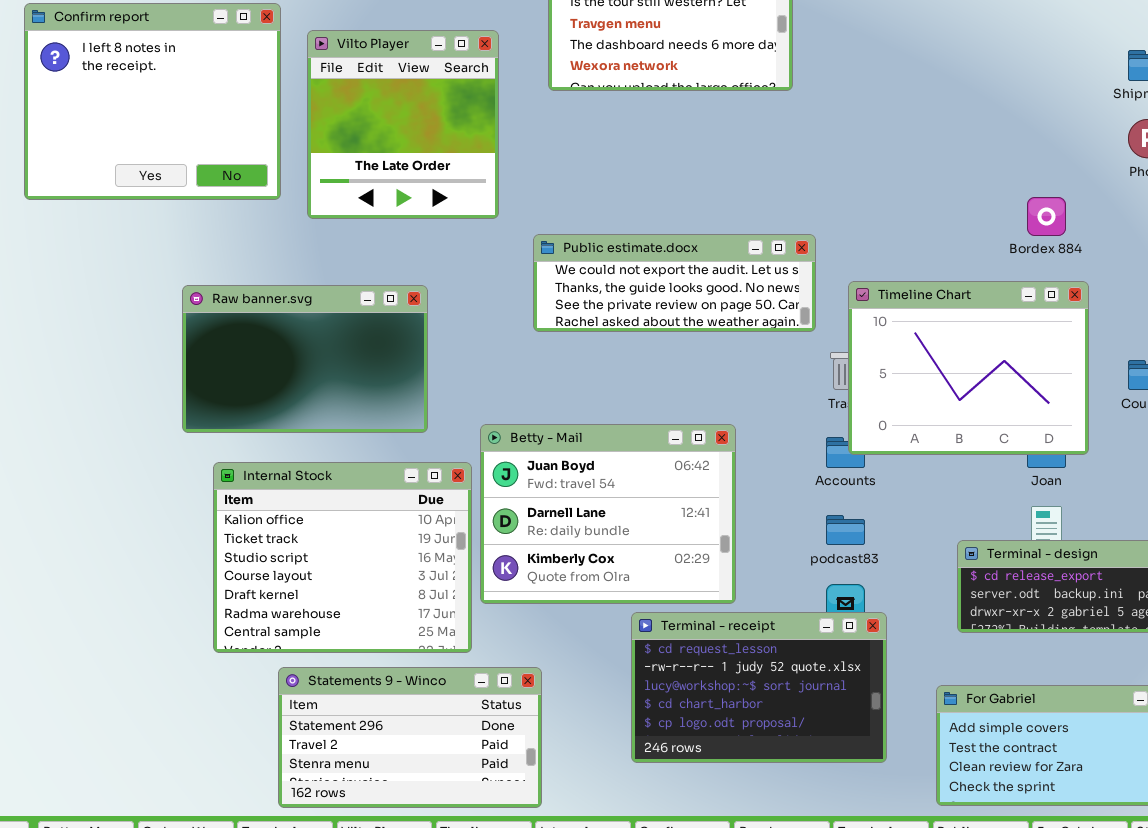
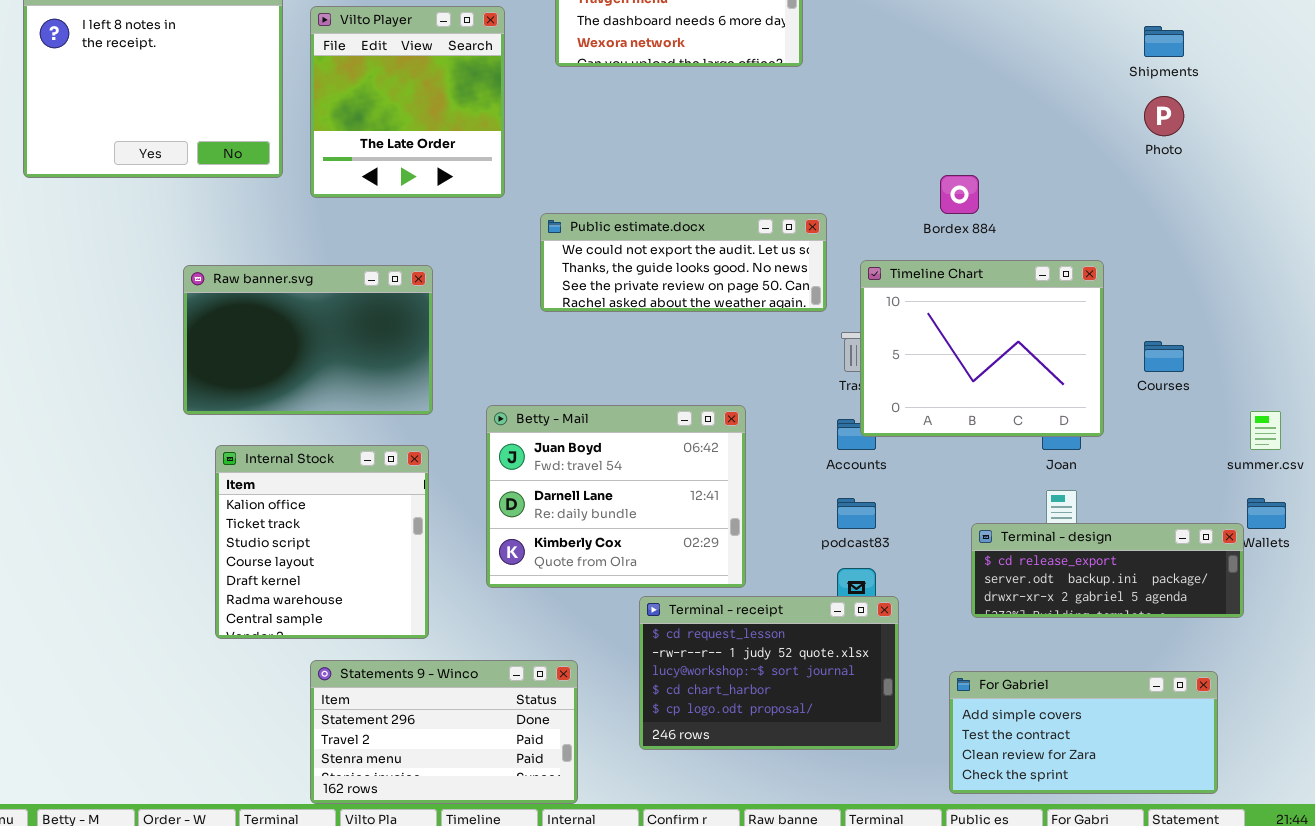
Bordex 884: [1027,197,1066,236] -> [940,175,979,214], moved
Internal Stock: [213,462,472,653] -> [215,445,429,639], resized
Statements 9 - Winco: [278,667,542,808] -> [310,660,578,804], moved

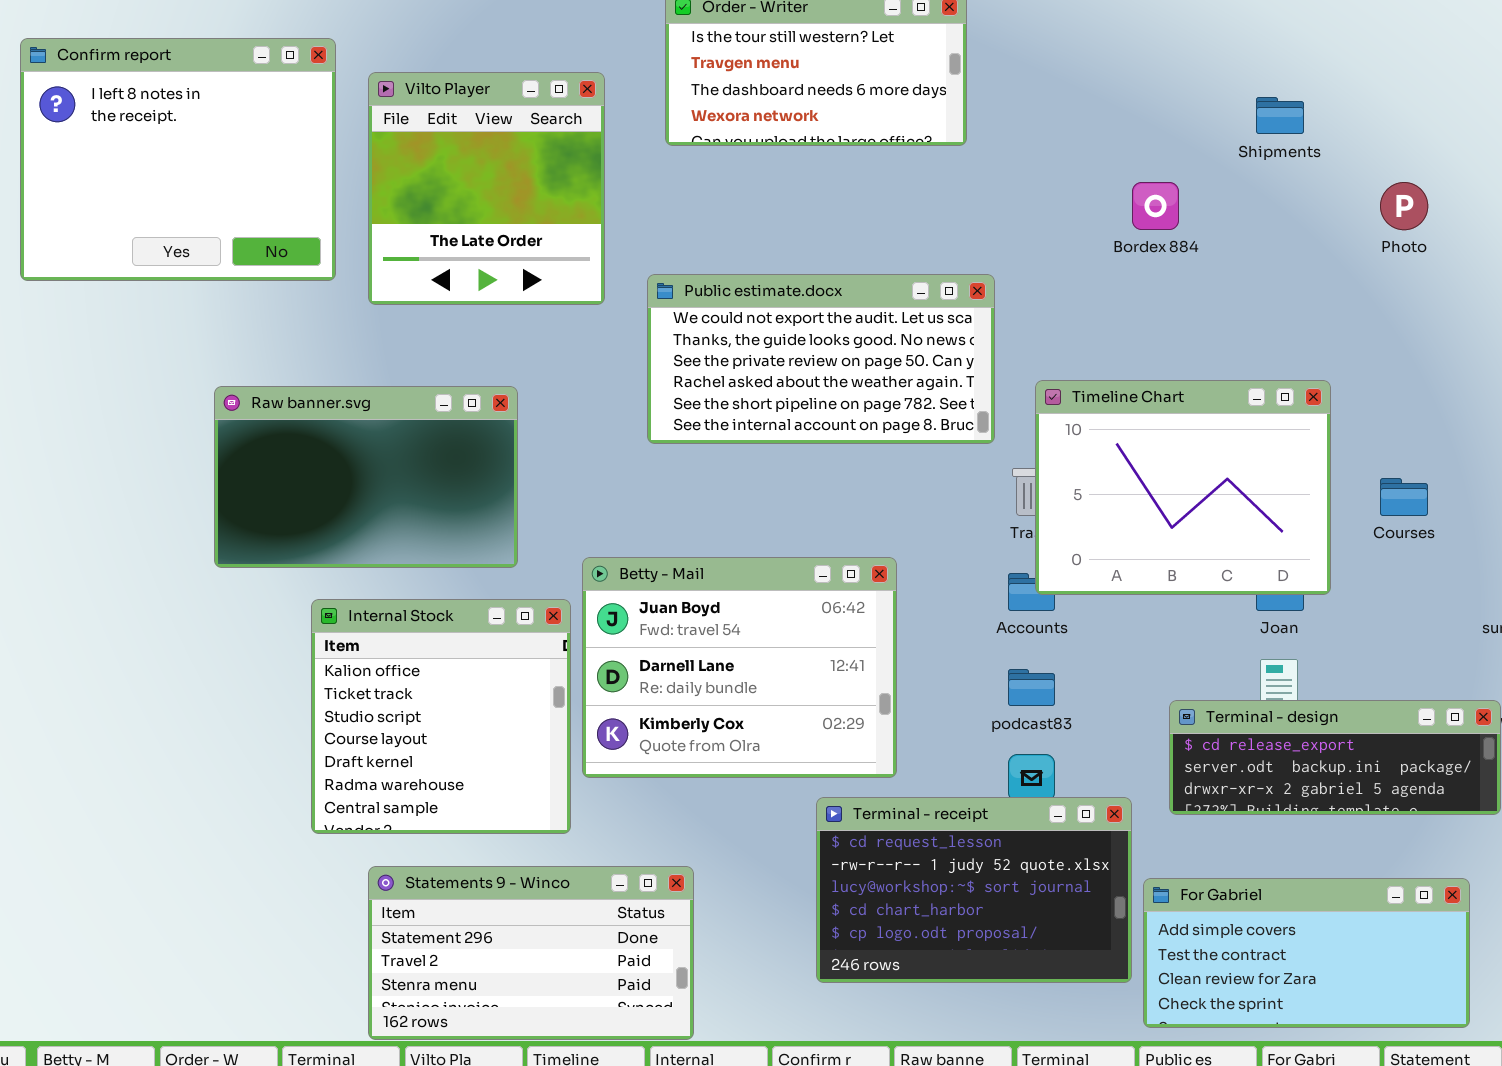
Shipments: [1144,26,1184,57] -> [1256,97,1304,134], moved
Bordex 884: [940,175,979,214] -> [1132,182,1179,230], moved
Public estimate.docx: [540,213,827,312] -> [647,274,995,444], resized
Internal Stock: [215,445,429,639] -> [311,599,571,834], moved
Terminal - receipt: [639,596,899,750] -> [816,797,1132,983], moved

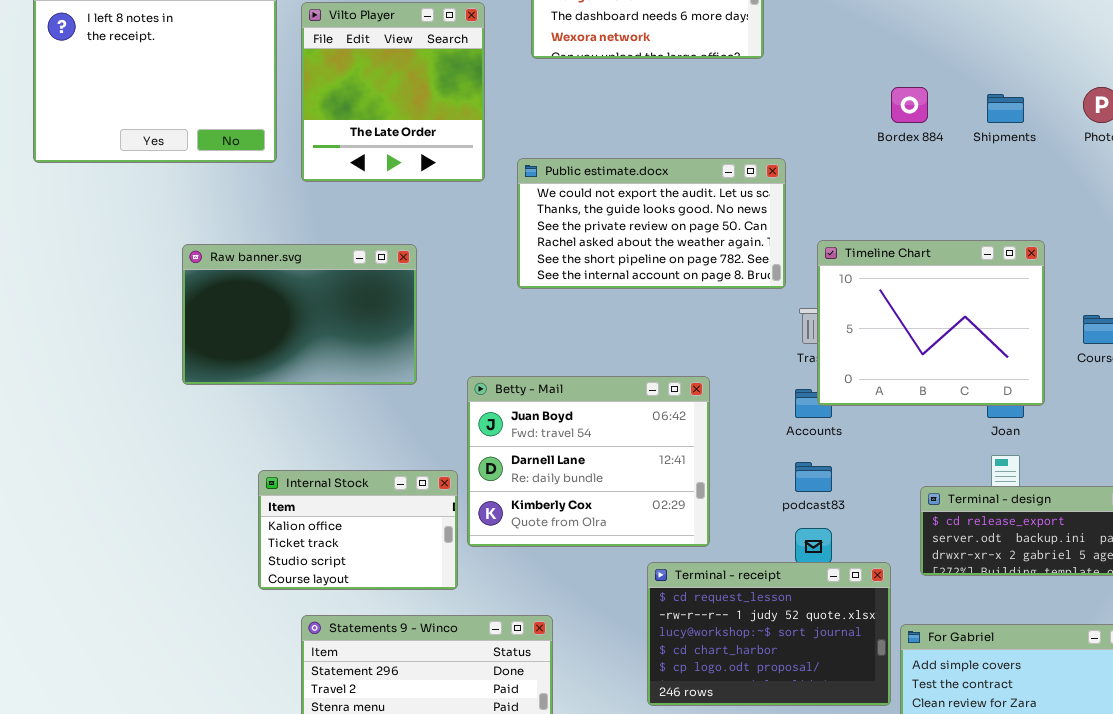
Shipments: [1256,97,1304,134] -> [987,94,1024,123], moved
Internal Stock: [311,599,571,834] -> [258,470,458,590], resized

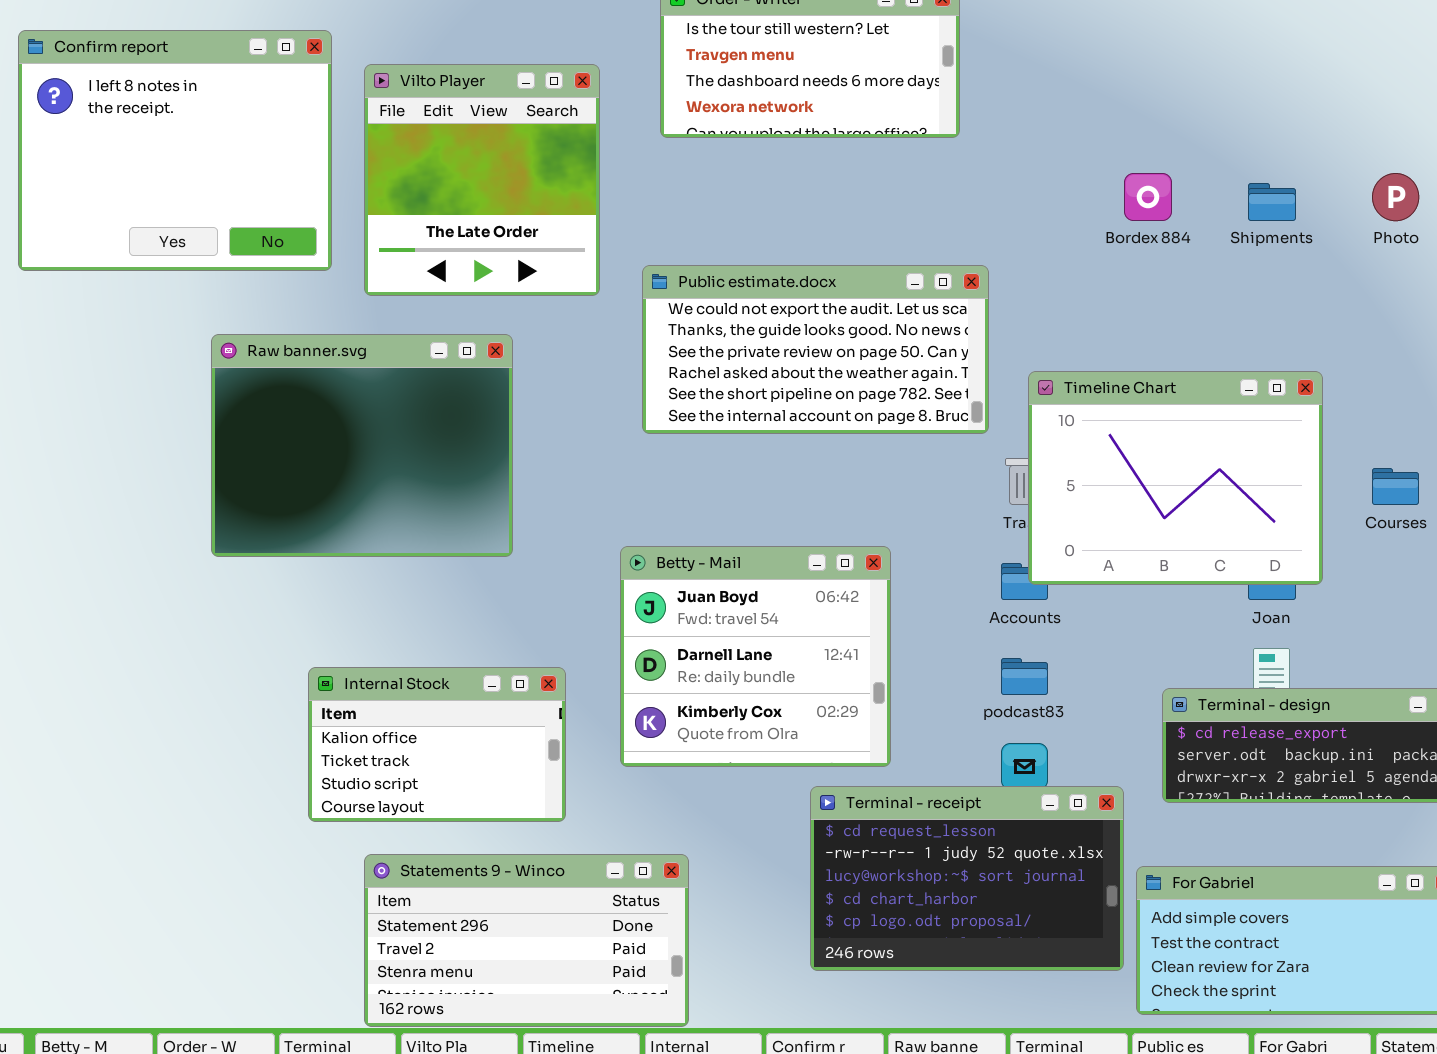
Raw banner.svg: [182,244,417,385] -> [211,334,513,557], resized
Betty - Mail: [467,376,710,547] -> [620,546,891,767], resized

